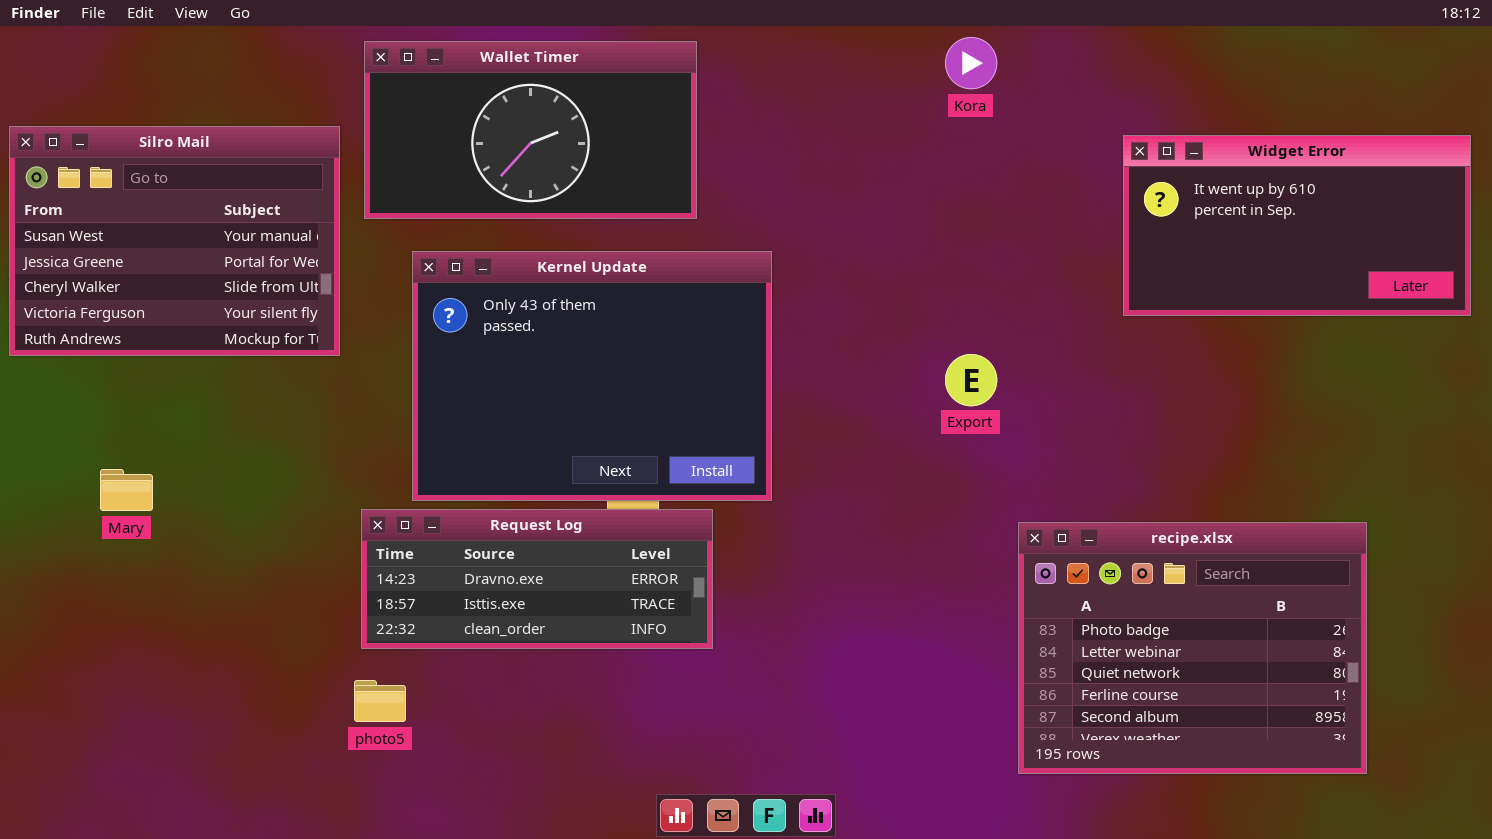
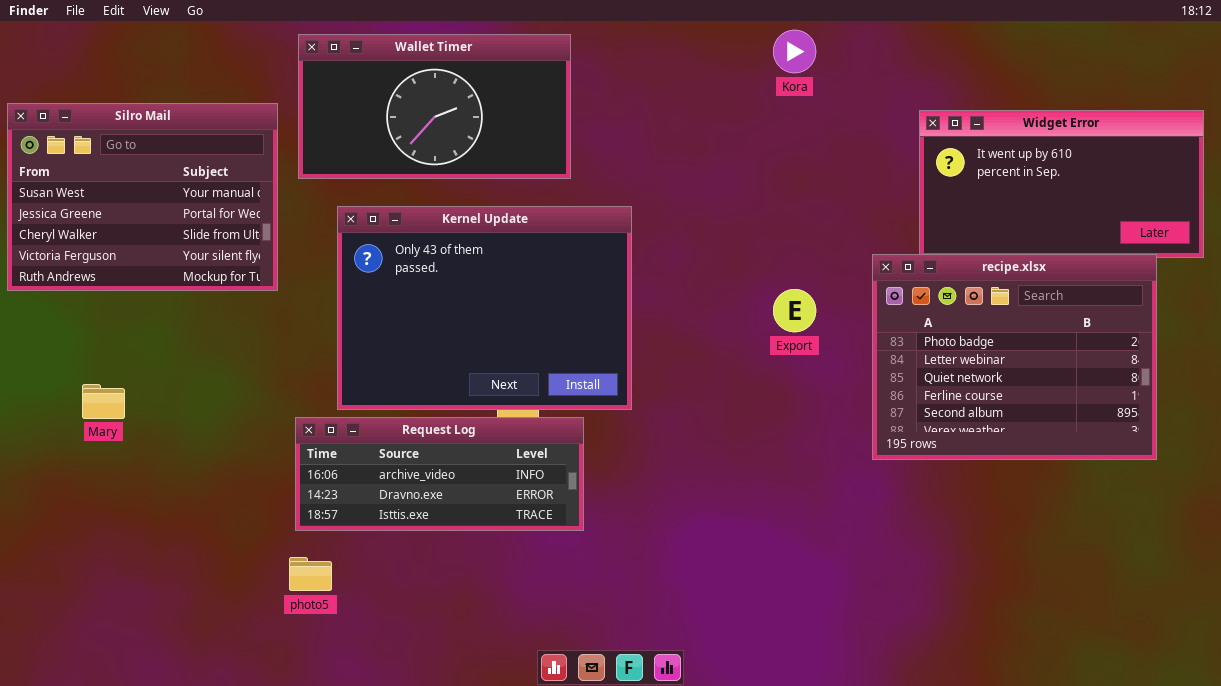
Request Log: [361,509,713,649] -> [295,417,584,531], scrolled up 1 row
recipe.xlsx: [1018,522,1367,774] -> [872,254,1157,460], moved

